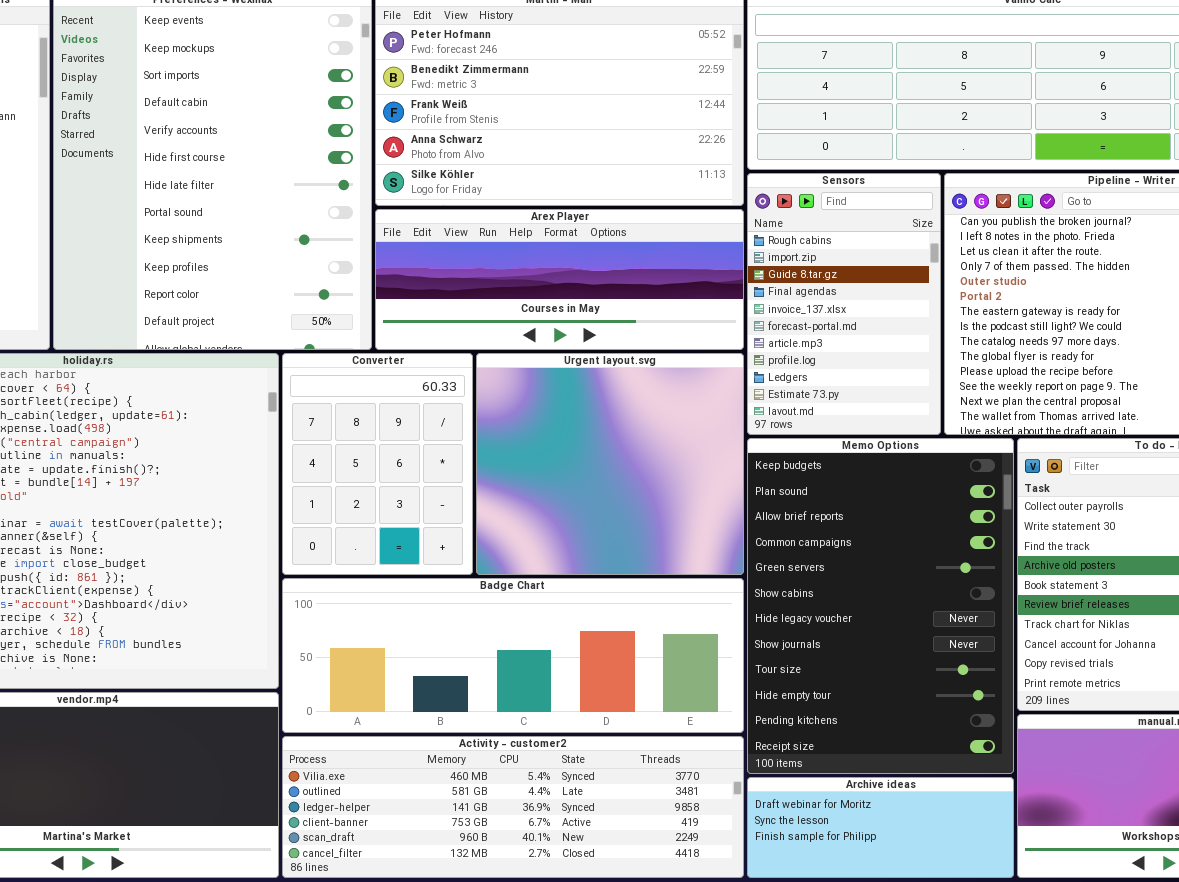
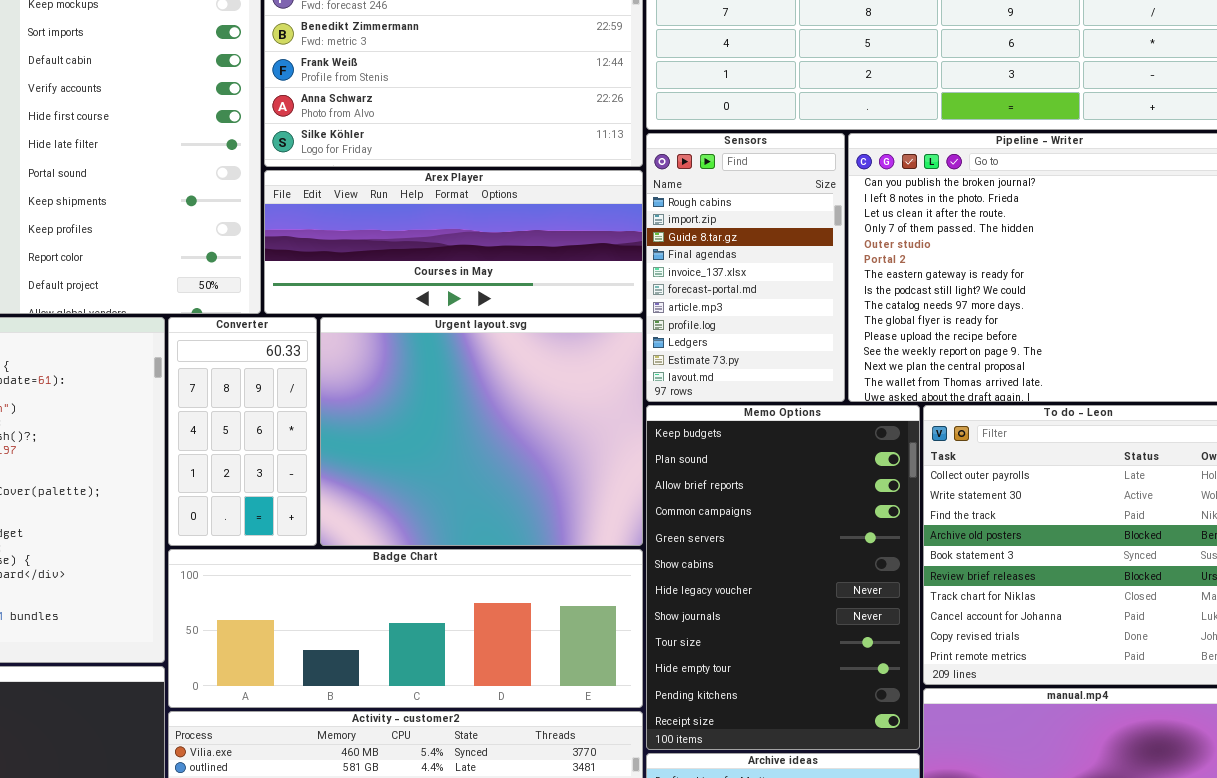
Converter: [282,353,473,575] -> [168,317,317,546], resized
Urgent layout.svg: [476,353,744,575] -> [320,317,643,546], resized

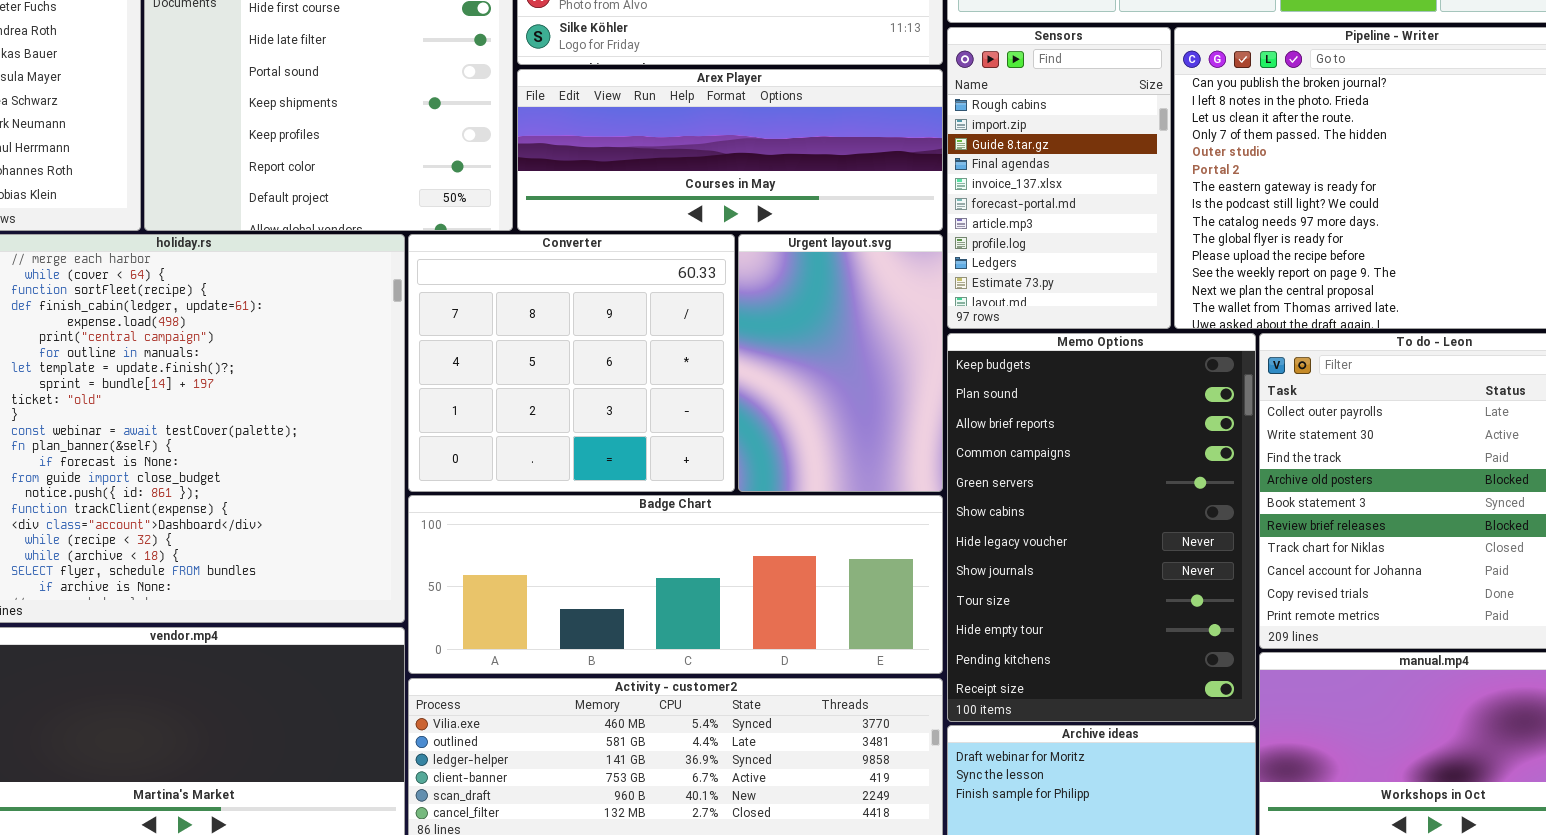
Converter: [168,317,317,546] -> [408,234,735,492], resized
Urgent layout.svg: [320,317,643,546] -> [738,234,943,492], resized

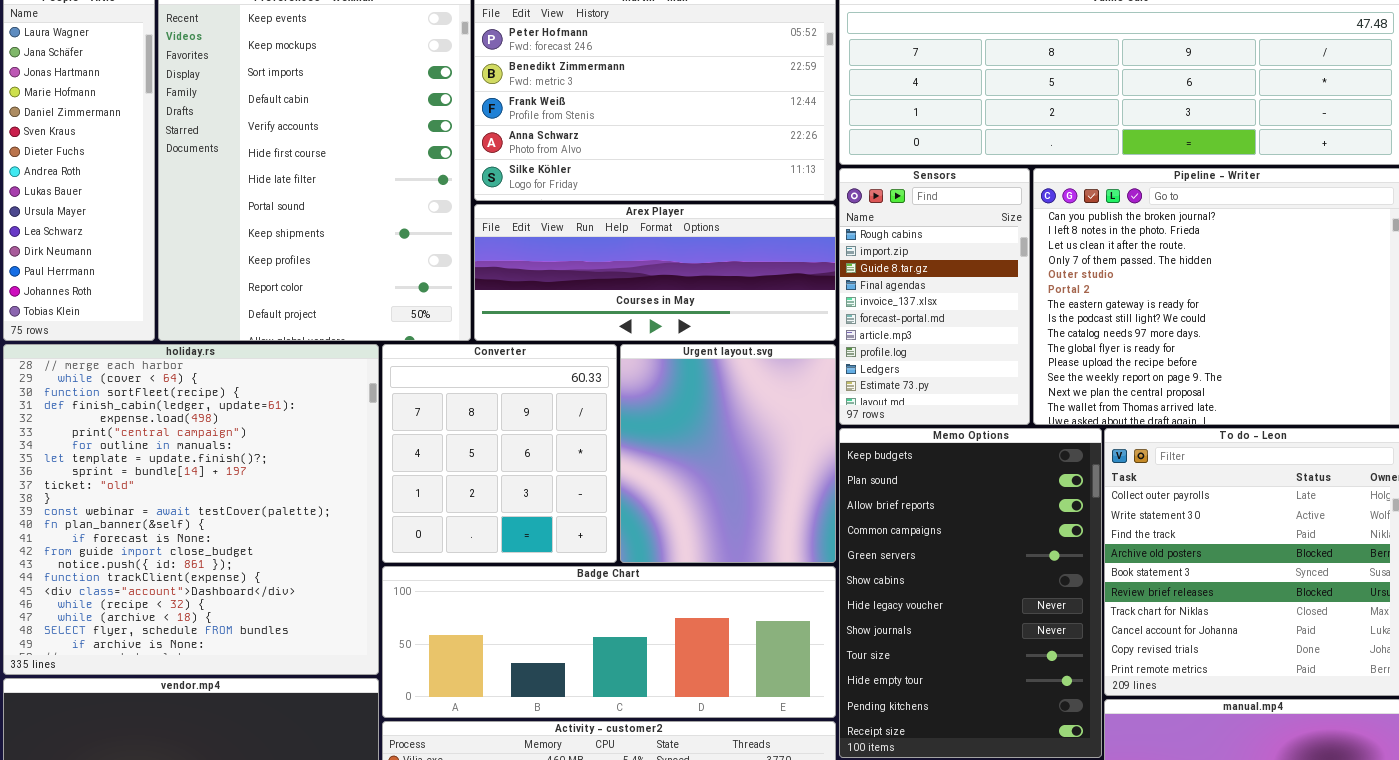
Converter: [408,234,735,492] -> [382,344,617,563], resized
Urgent layout.svg: [738,234,943,492] -> [620,344,836,563], resized

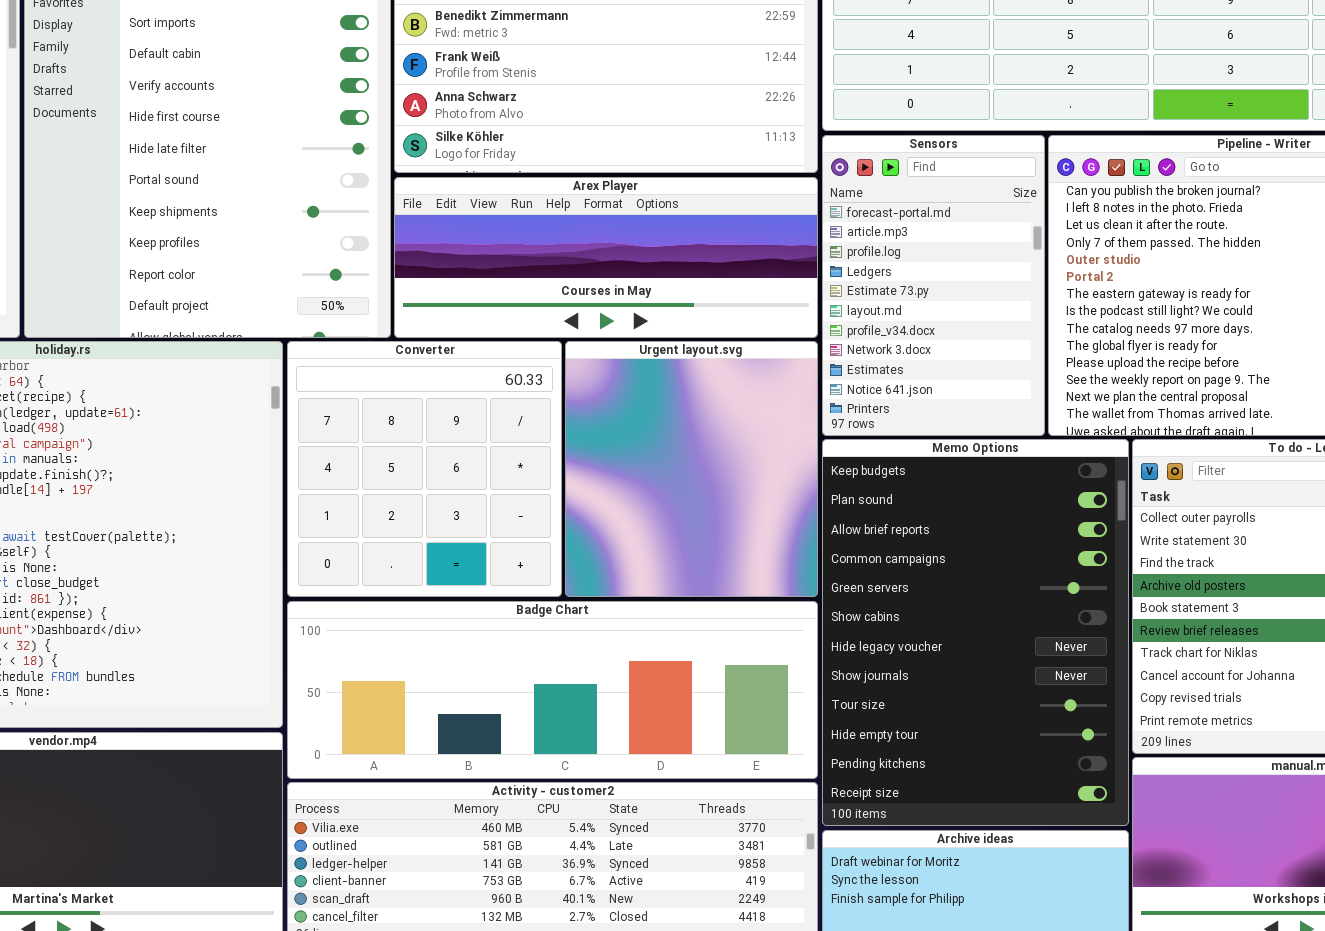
Sensors: [839,168,1030,425] -> [822,135,1045,436], scrolled down 5 rows

